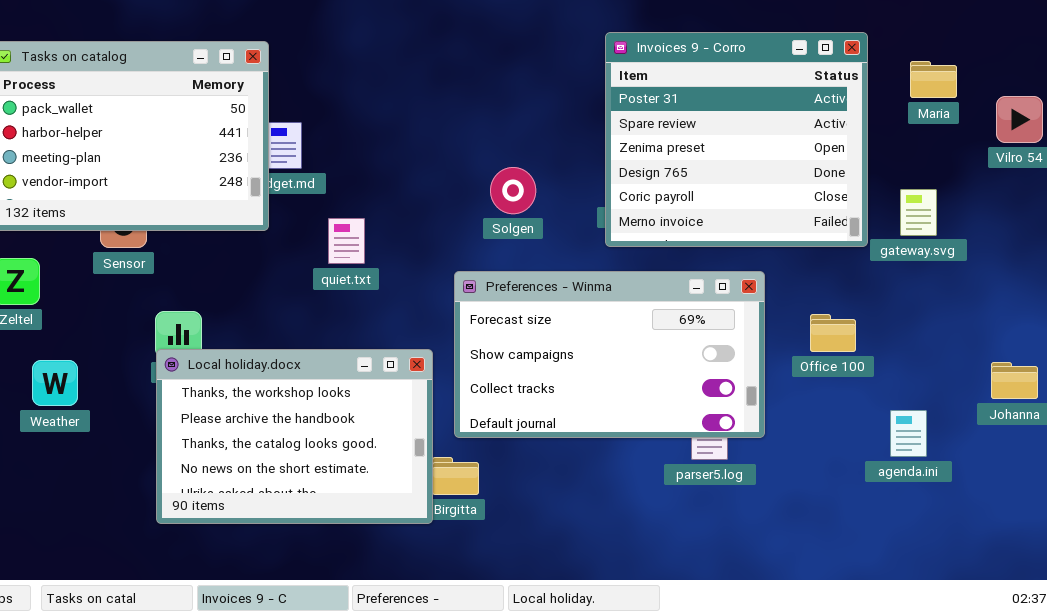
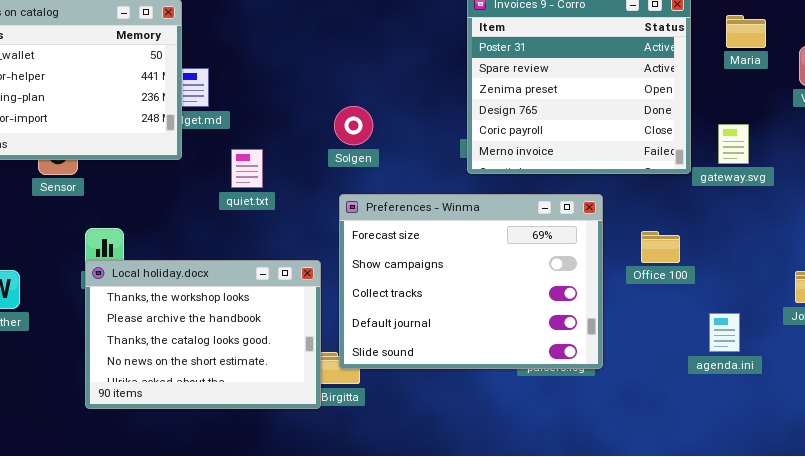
Solgen: [490,167,536,214] -> [334,106,373,145], moved
Preferences - Winma: [454,271,765,438] -> [339,194,603,369], resized

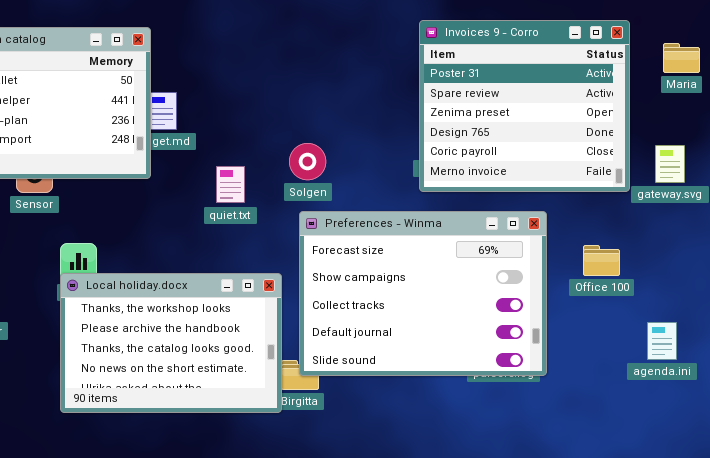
Solgen: [334,106,373,145] -> [289,143,326,180], moved
quiet.txt: [231,149,263,188] -> [216,166,245,203], moved

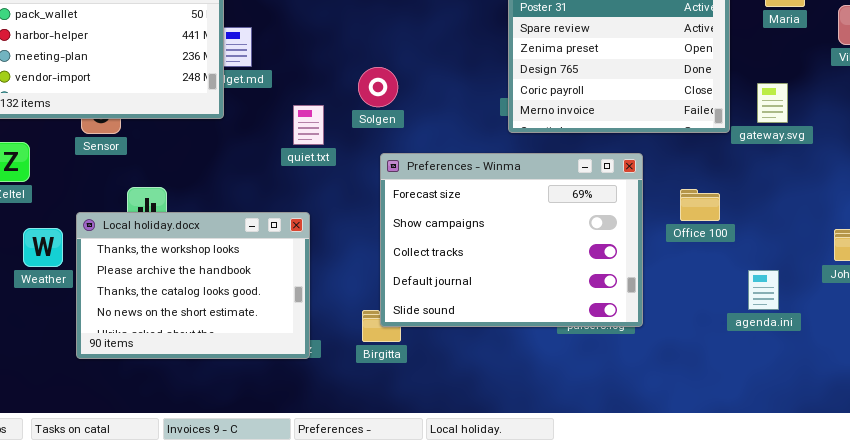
Solgen: [289,143,326,180] -> [358,67,398,107], moved
Local holiday.docx: [60,273,282,413] -> [76,212,310,359], moved

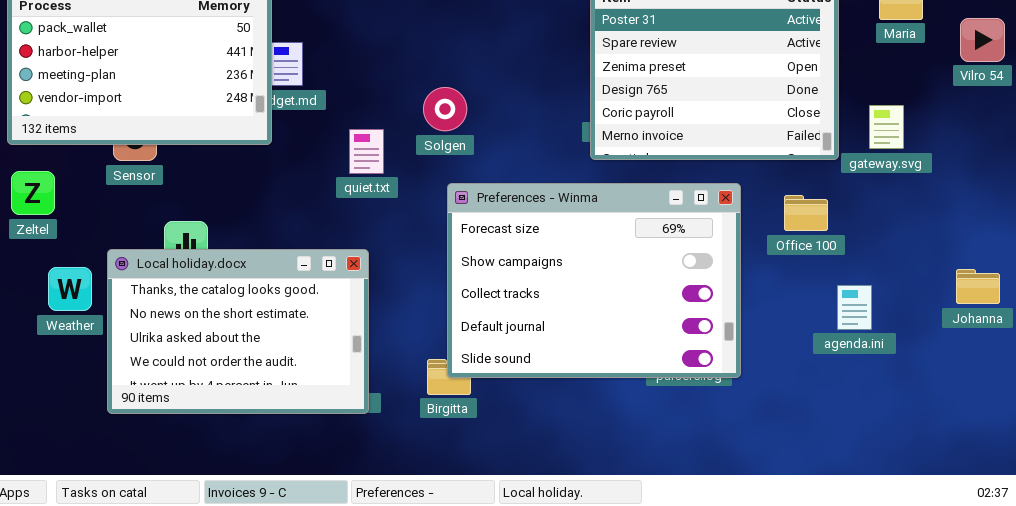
Office 100: [680,189,720,221] -> [784,195,828,231], moved
Local holiday.docx: [76,212,310,359] -> [107,249,369,414], scrolled down 2 rows
agenda.ini: [748,270,779,310] -> [837,285,872,330], moved

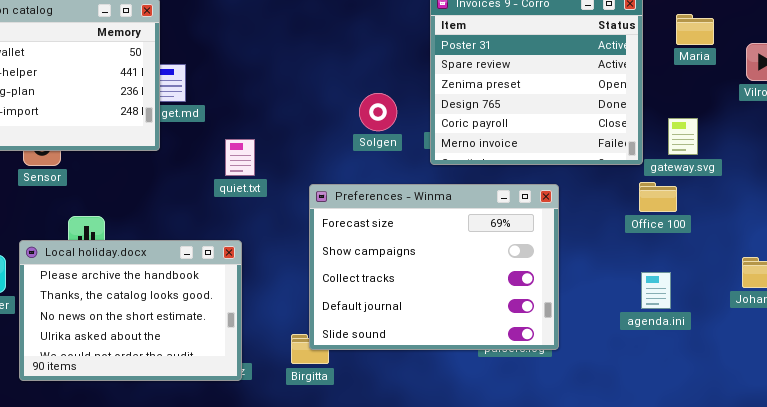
Solgen: [423,87,467,131] -> [359,93,397,131], moved
Office 100: [784,195,828,231] -> [639,182,677,212], moved
Local holiday.docx: [107,249,369,414] -> [19,240,242,381], scrolled up 1 row

